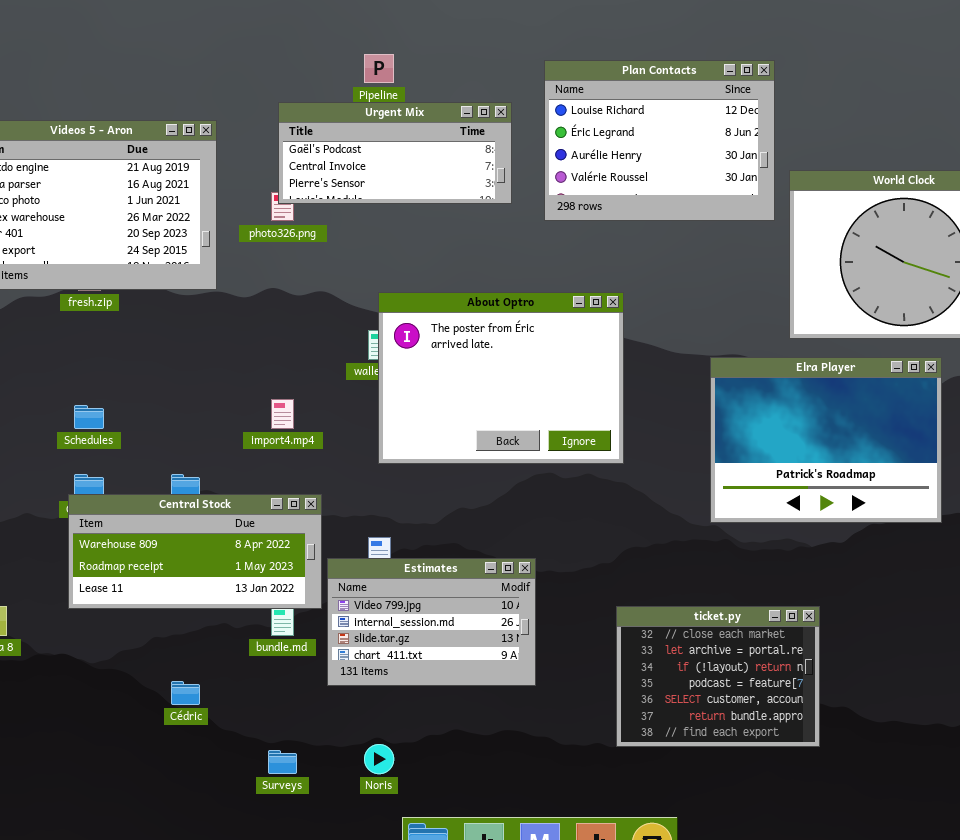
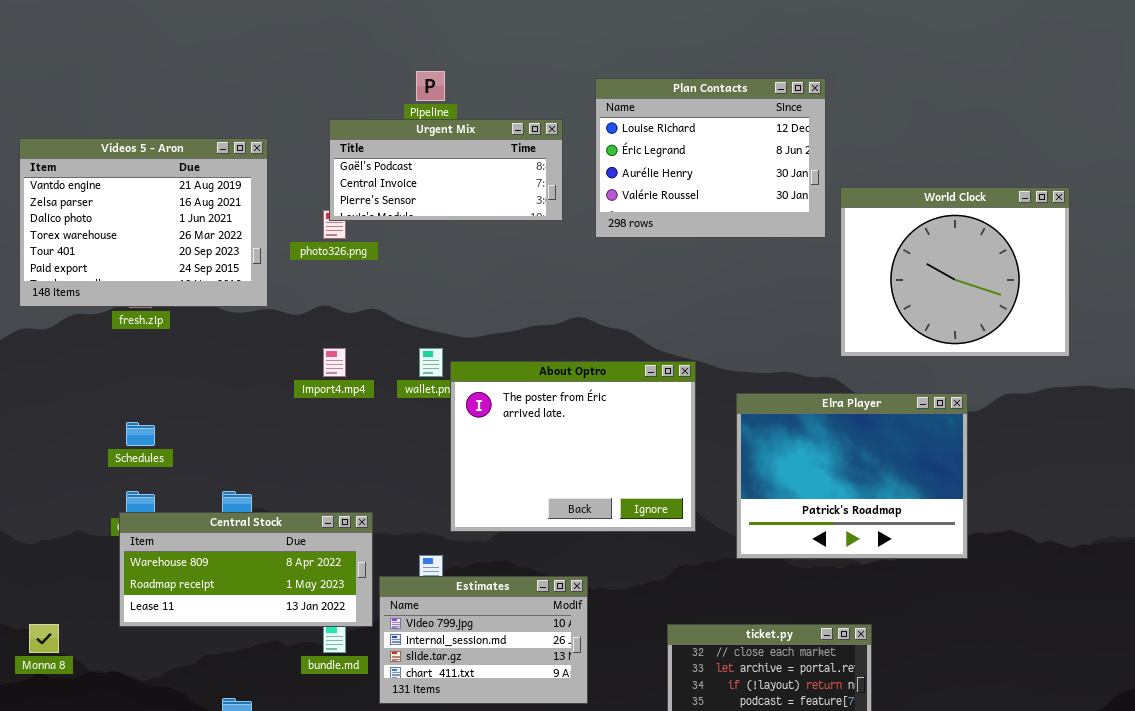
About Optro: [378,292,624,464] -> [450,361,696,532], moved
Elra Player: [710,357,942,523] -> [736,393,968,559], moved
import4.mp4: [271,399,294,429] -> [323,348,346,377], moved

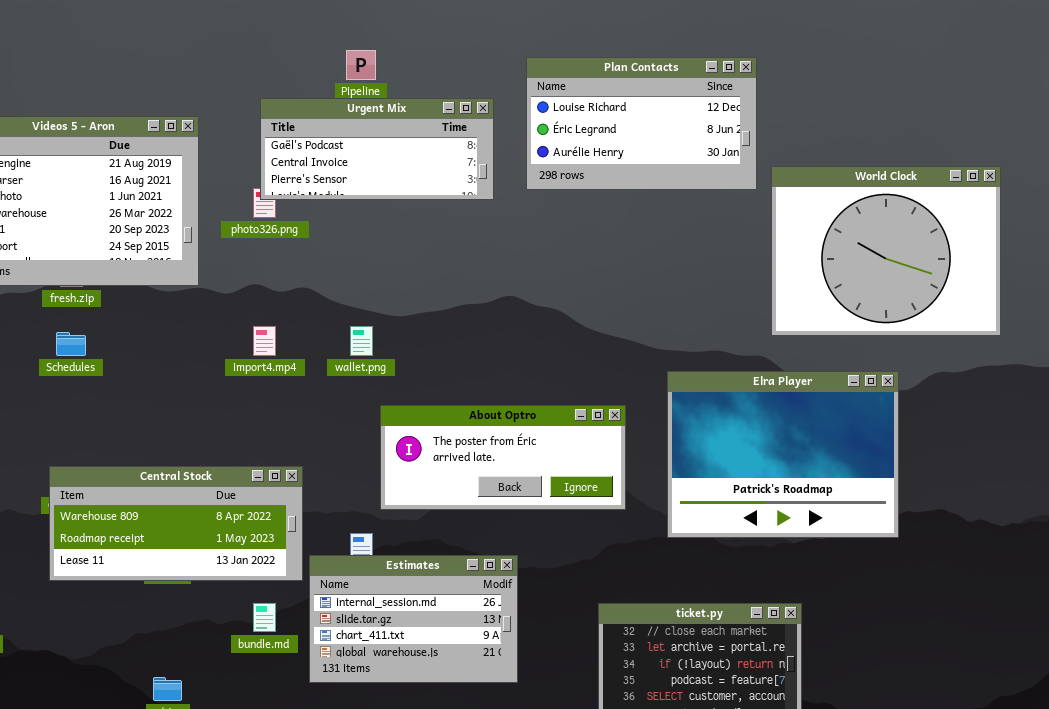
Plan Contacts: [595,78,826,238] -> [526,57,757,190], resized
About Optro: [450,361,696,532] -> [380,405,626,510], resized
Schedules: [126,422,155,446] -> [56,332,86,356], moved
Central Stock: [119,512,373,627] -> [49,466,303,581], moved
Estimates: [379,576,588,704] -> [309,555,518,683], scrolled down 1 row

